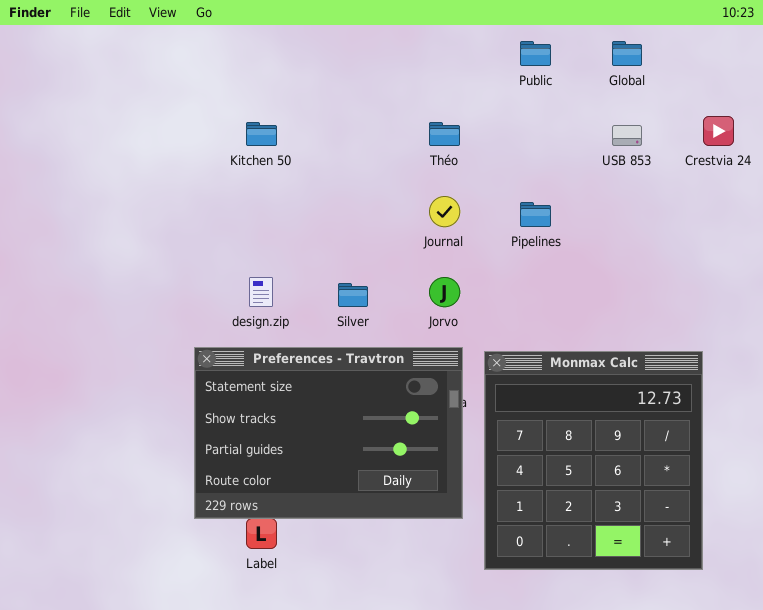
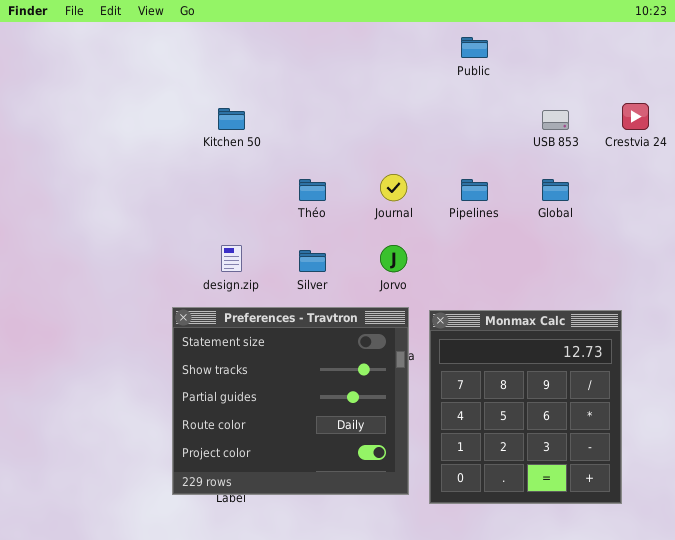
Global: [612,41,642,66] -> [542,179,569,201], moved
Théo: [429,122,460,146] -> [299,179,326,201], moved
Preferences - Travtron: [194,347,463,519] -> [172,307,409,495], resized

